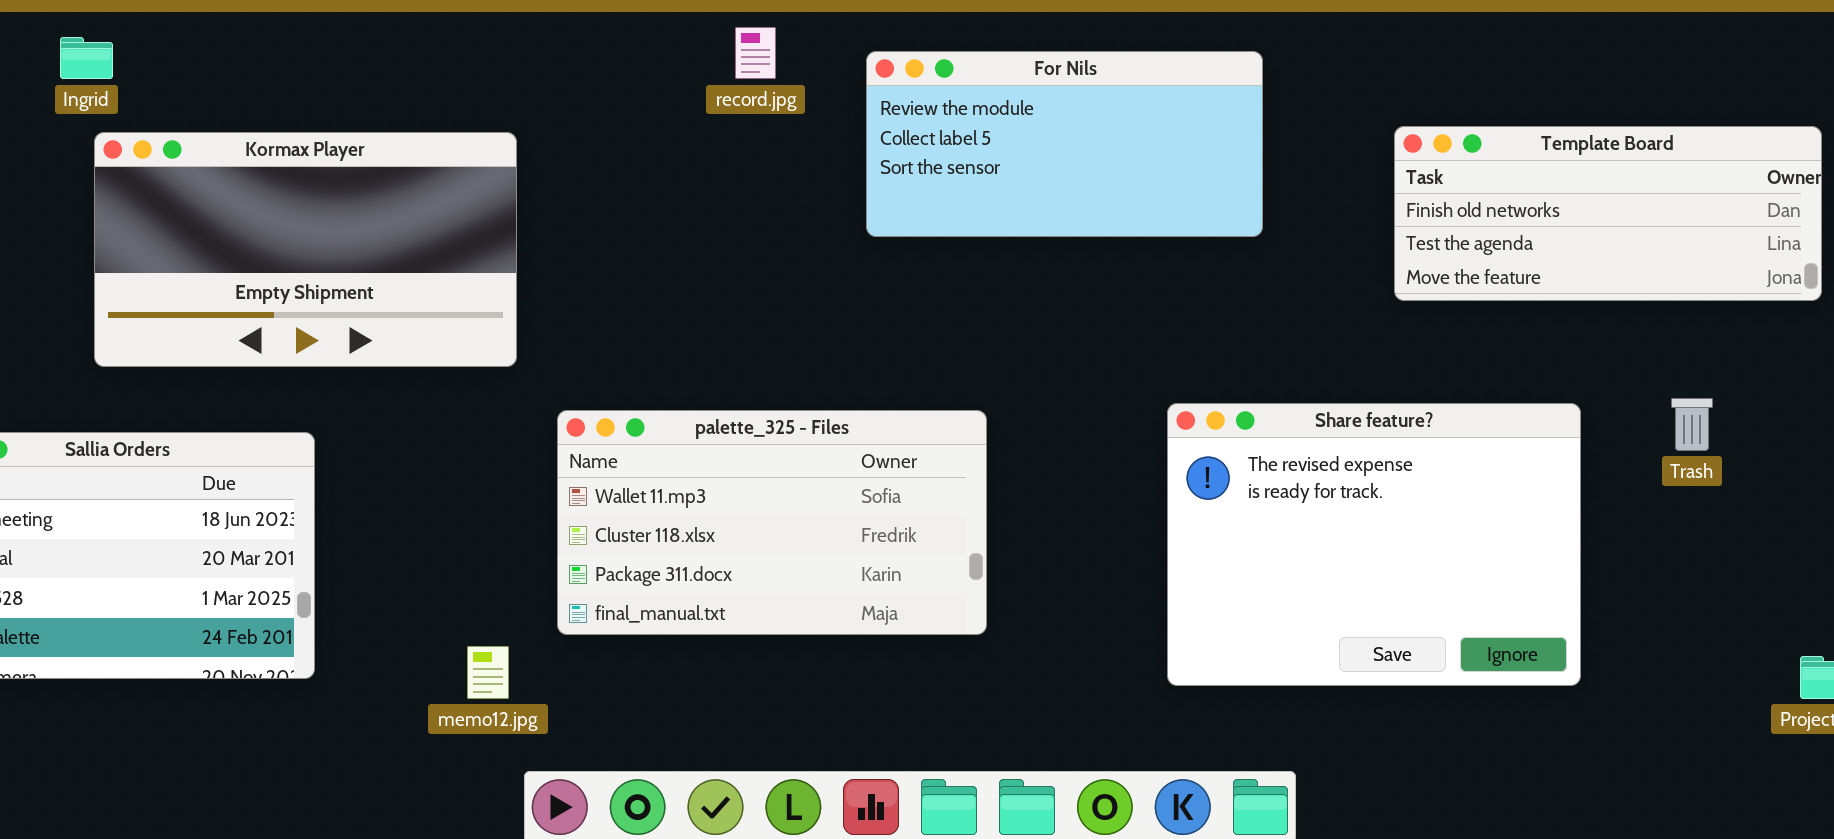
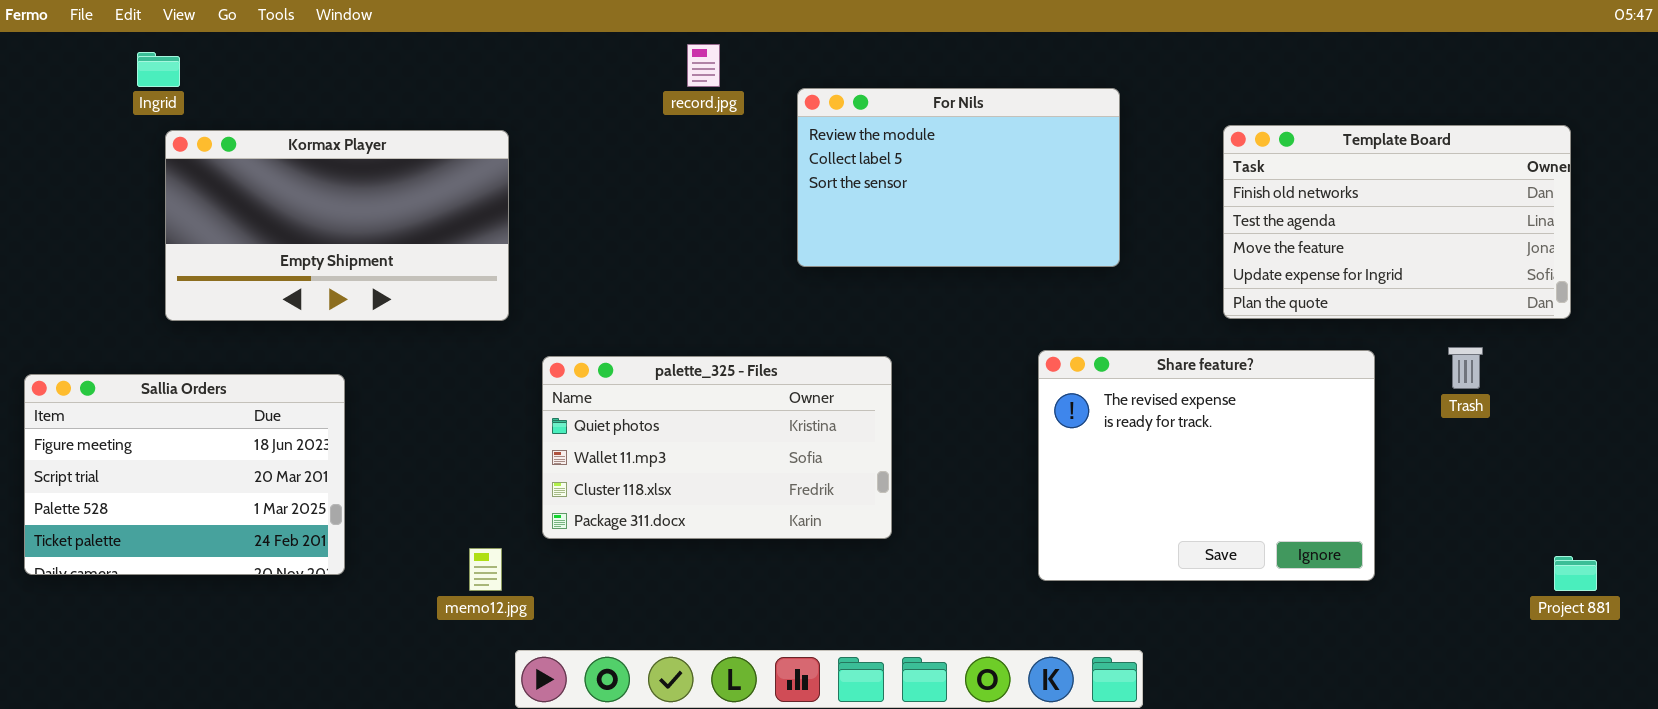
For Nils: [866,51,1263,237] -> [797,88,1120,267], moved, resized
Template Board: [1394,126,1822,301] -> [1223,125,1571,319], resized
palette_325 - Files: [557,410,987,635] -> [542,356,892,539], scrolled up 1 row

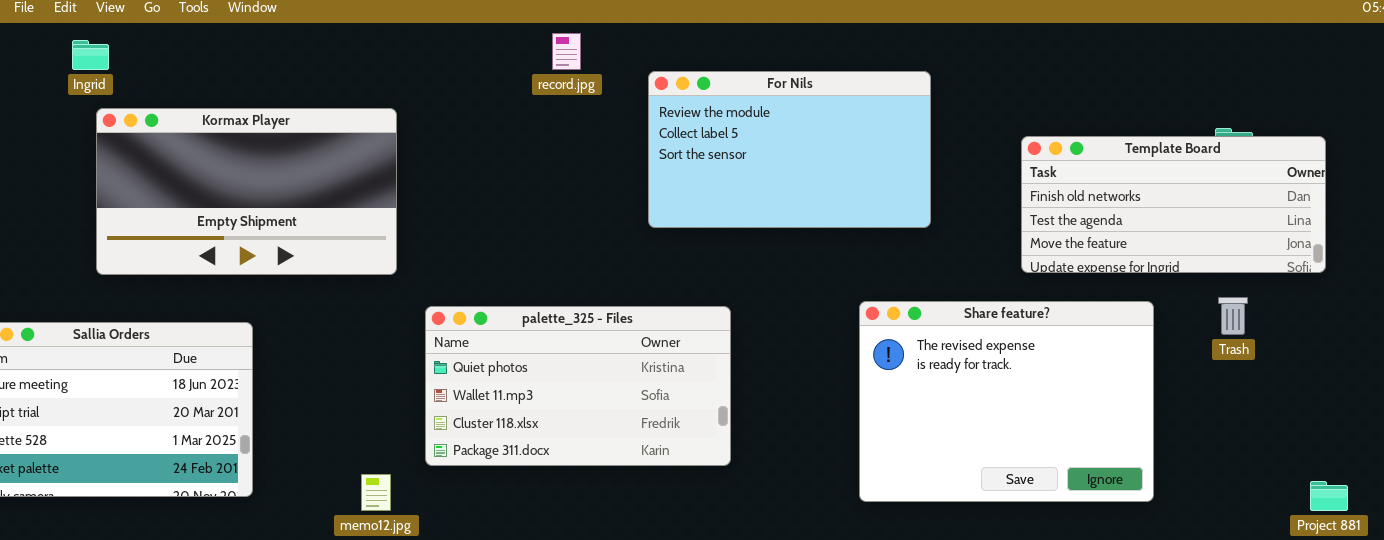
Template Board: [1223,125,1571,319] -> [1021,136,1326,273], resized

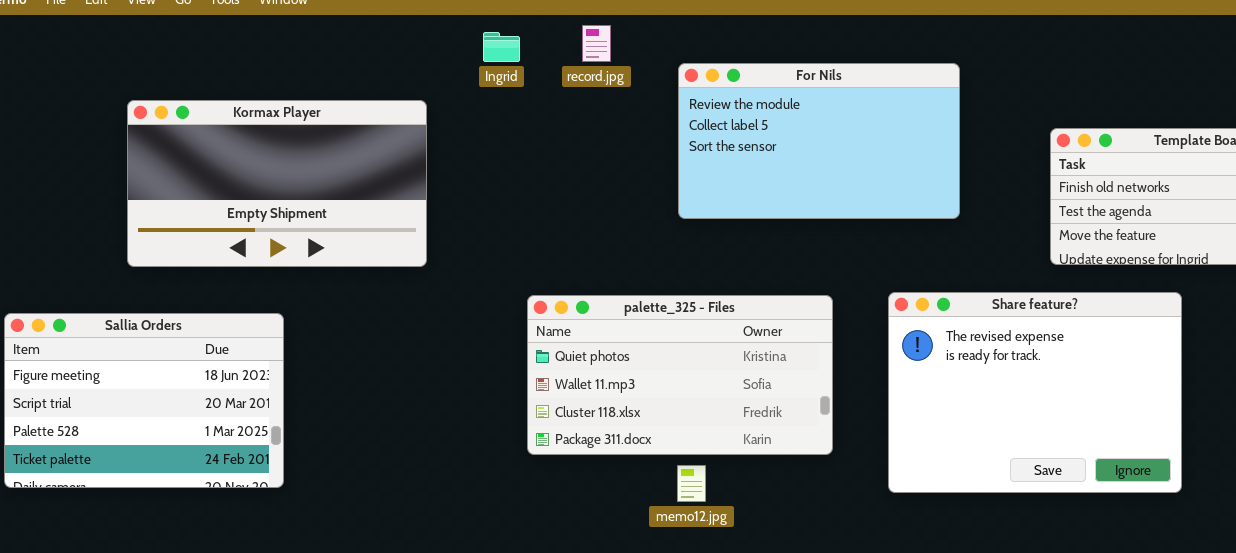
Ingrid: [72,40,109,70] -> [483,32,520,62], moved
palette_325 - Files: [425,306,731,466] -> [527,295,833,455], moved
memo12.jpg: [361,474,391,511] -> [677,465,706,502], moved

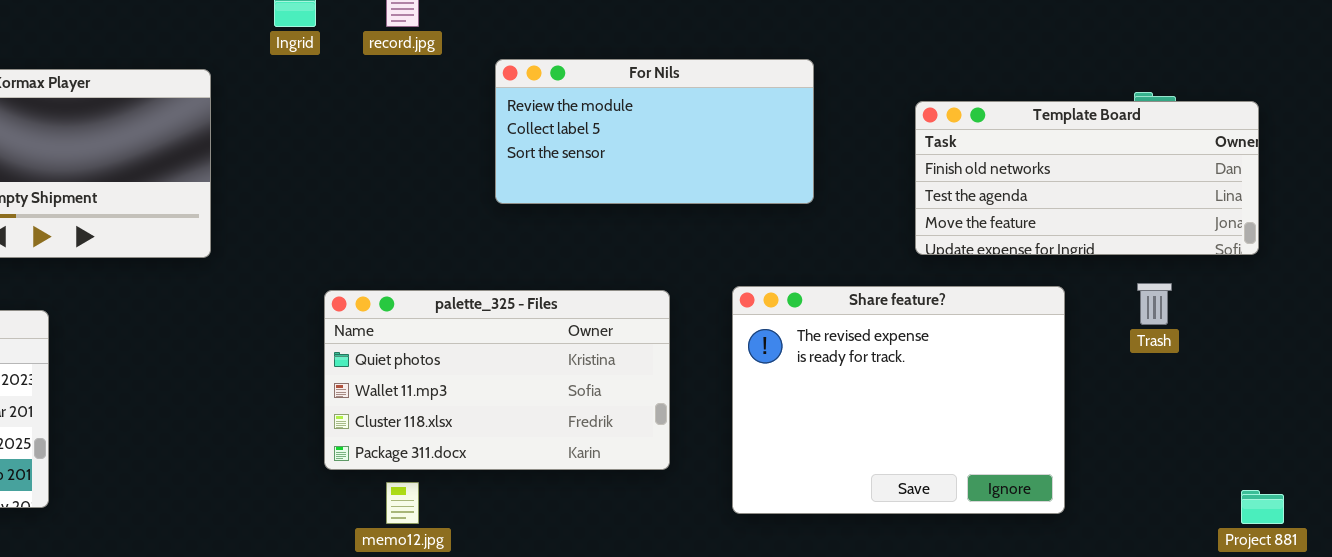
For Nils: [678,63,960,219] -> [495,59,814,204], resized
memo12.jpg: [677,465,706,502] -> [386,482,419,524], moved

